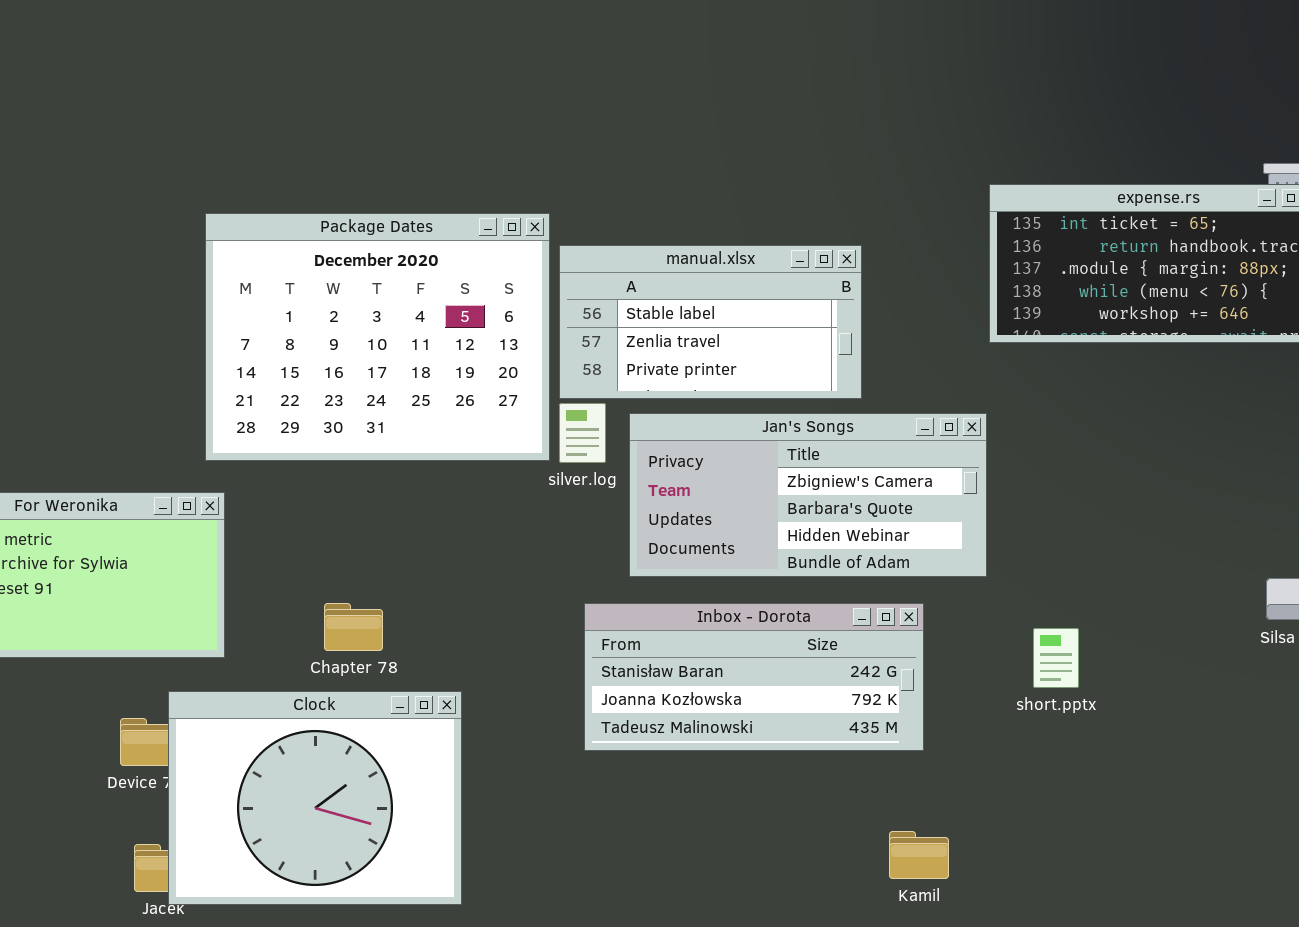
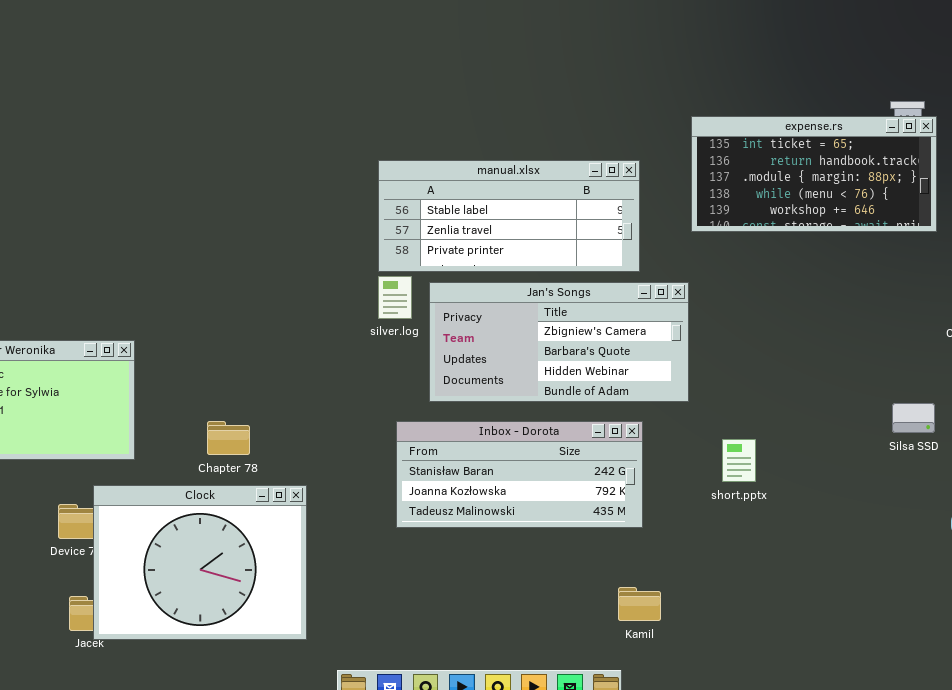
Package Dates: [205,213,550,461] -> none, closed
manual.xlsx: [559,245,862,399] -> [378,160,640,272], resized

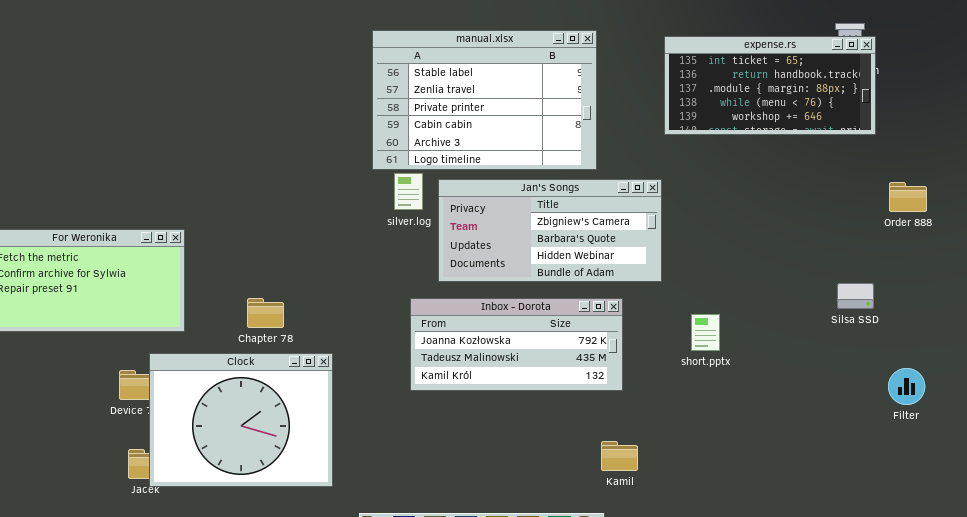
manual.xlsx: [378,160,640,272] -> [372,30,597,170], moved, resized
Inbox - Dorota: [396,421,643,528] -> [410,298,623,391], scrolled down 1 row

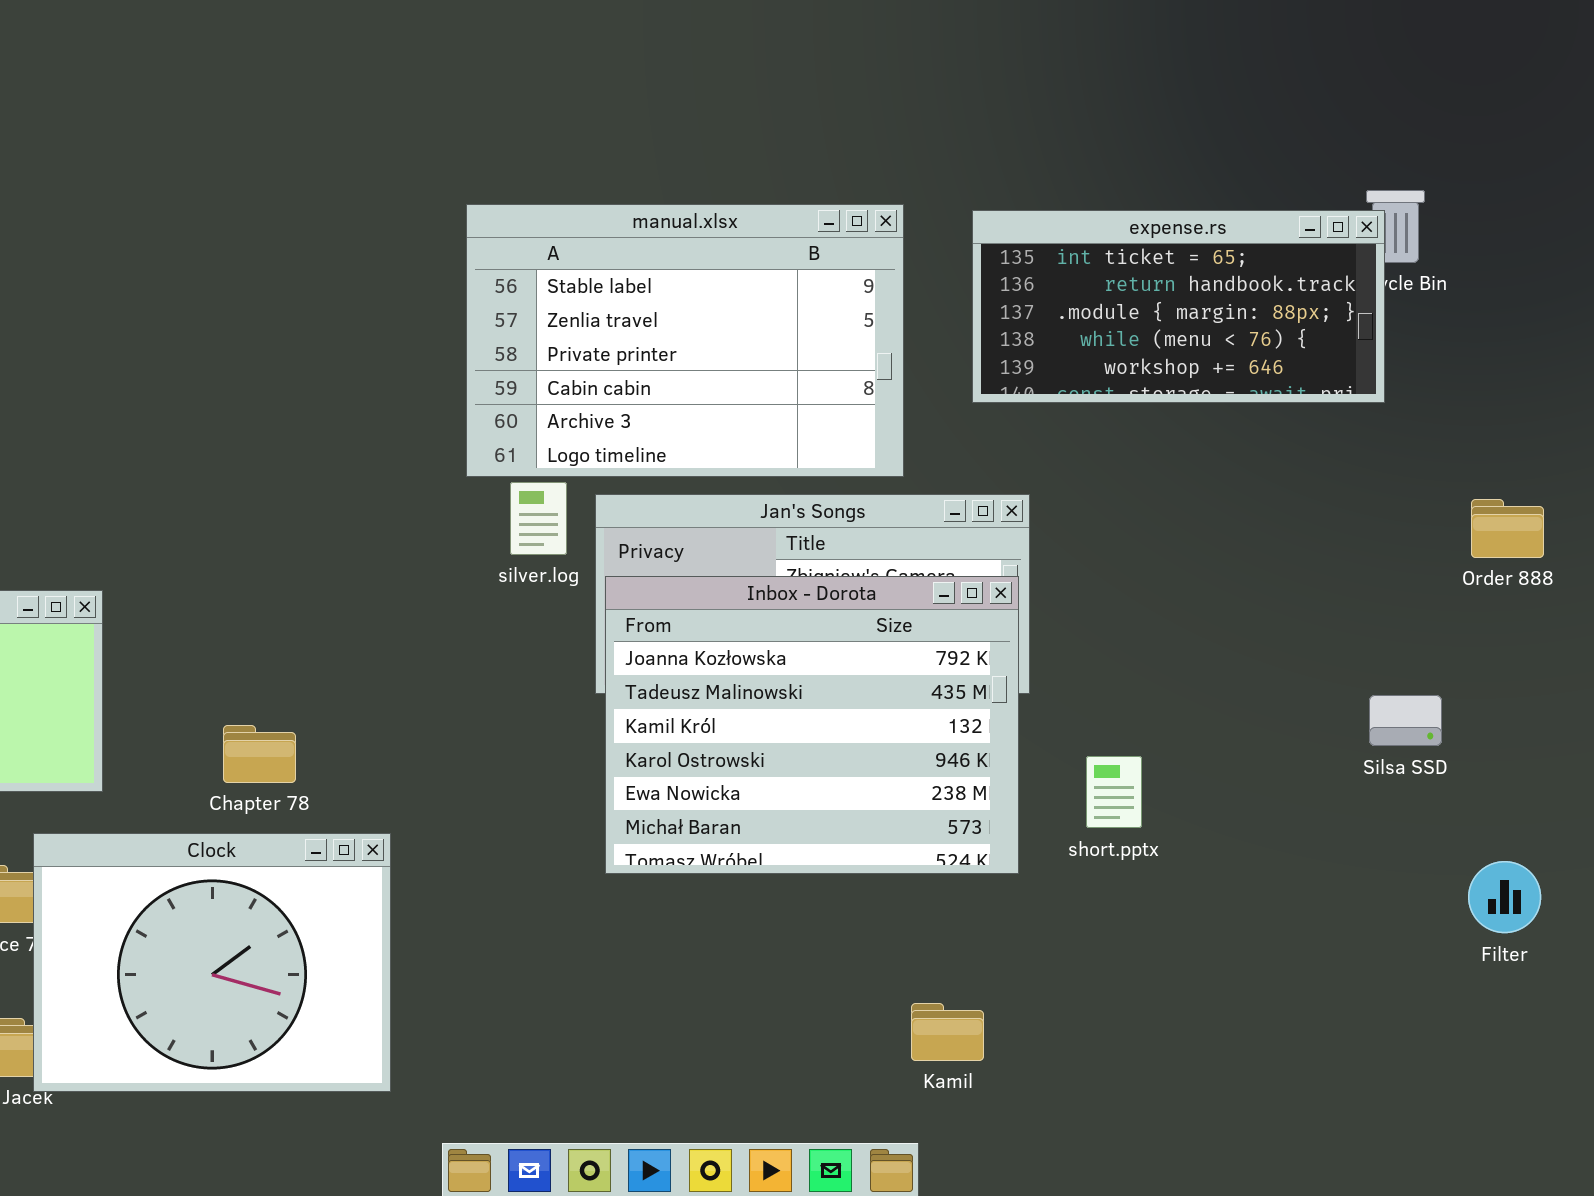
expense.rs: [664,36,876,135] -> [972,210,1385,403], moved
Inbox - Dorota: [410,298,623,391] -> [605,576,1019,874], moved, resized

